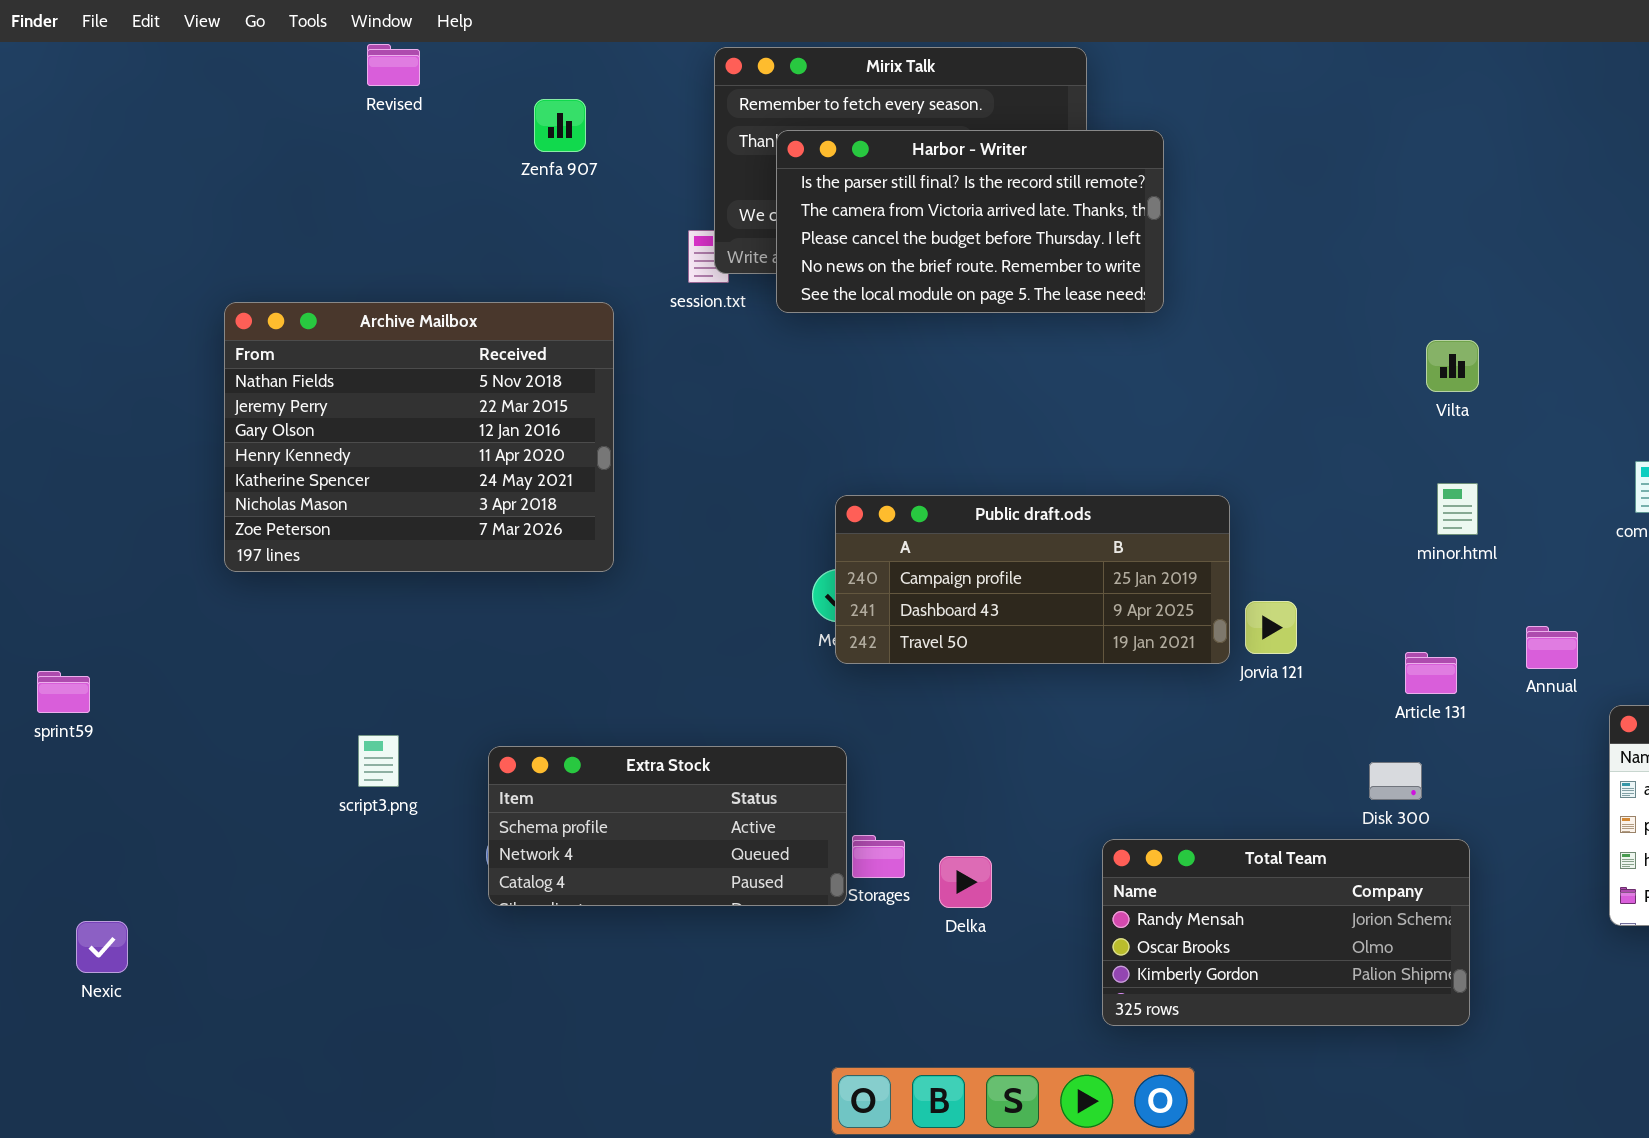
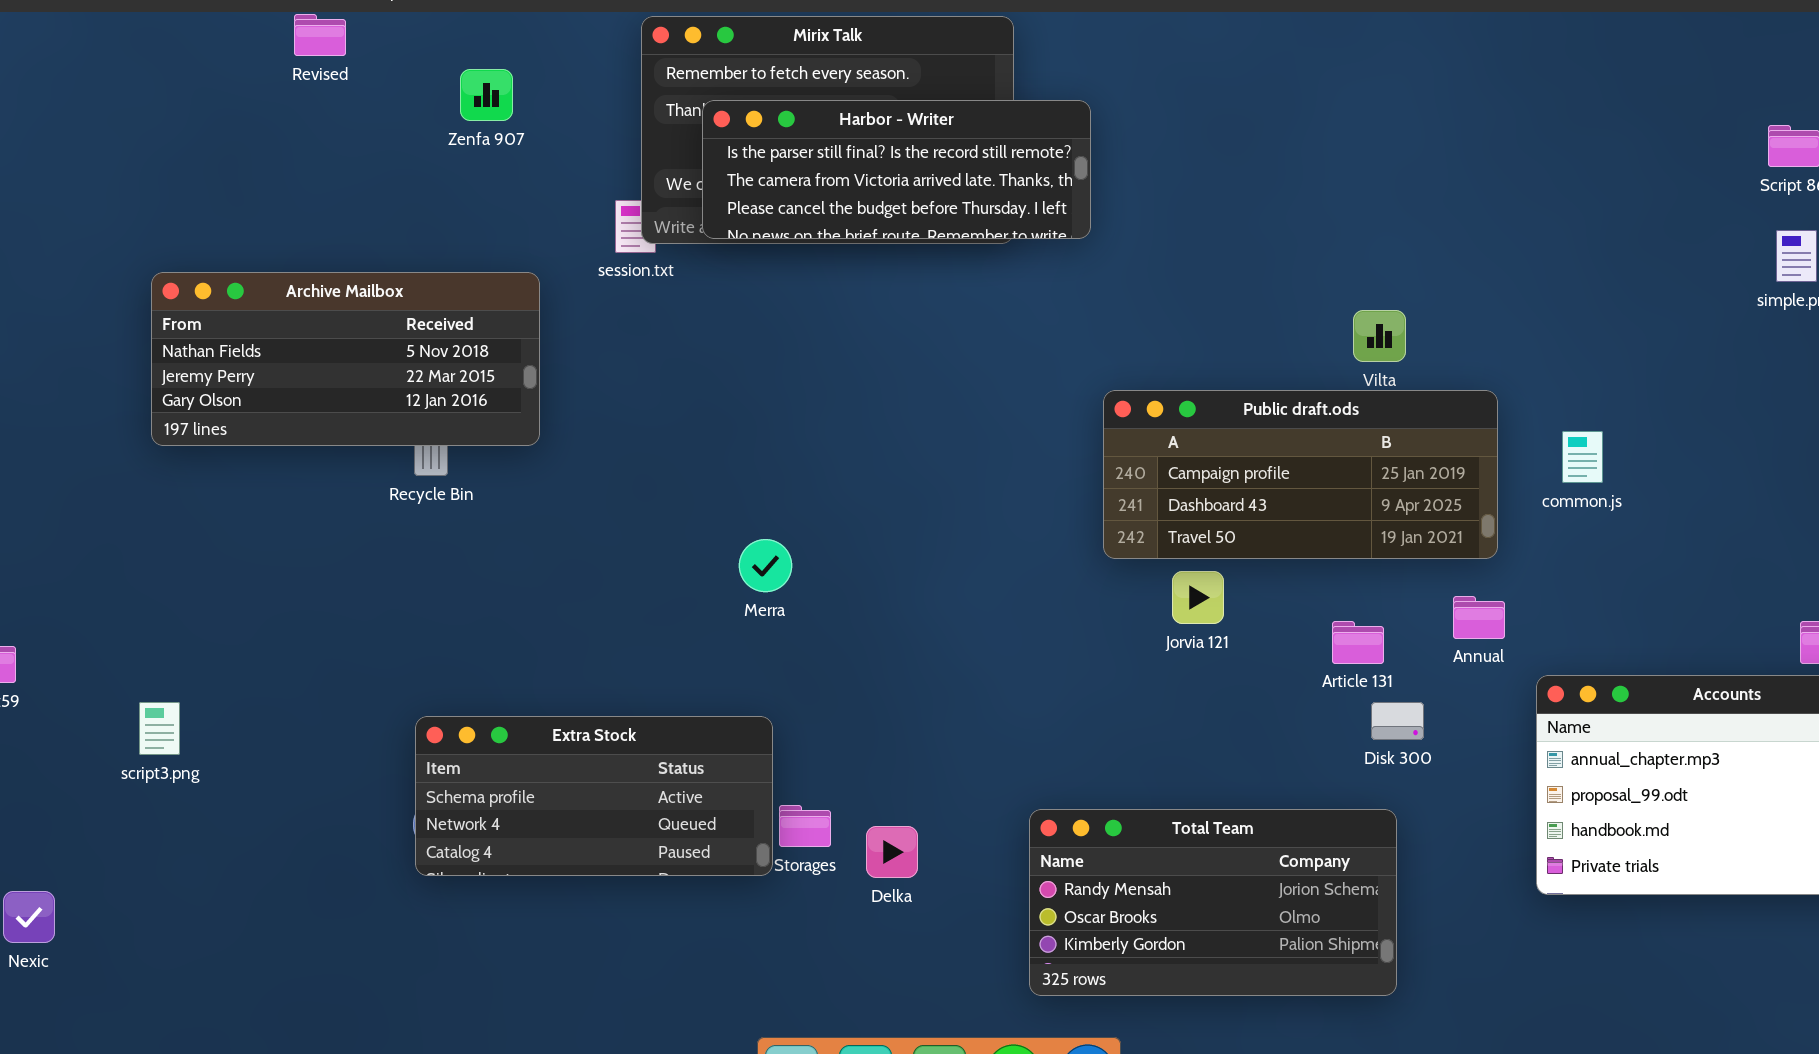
Harbor - Writer: [776,130,1164,313] -> [702,100,1091,239], resized
Archive Mailbox: [224,302,614,572] -> [151,272,540,446], resized
Public draft.ods: [835,495,1230,664] -> [1103,390,1498,559], moved
script3.png: [358,735,399,787] -> [139,702,180,755], moved
Disk 300: [1369,762,1422,800] -> [1371,702,1424,740], moved

